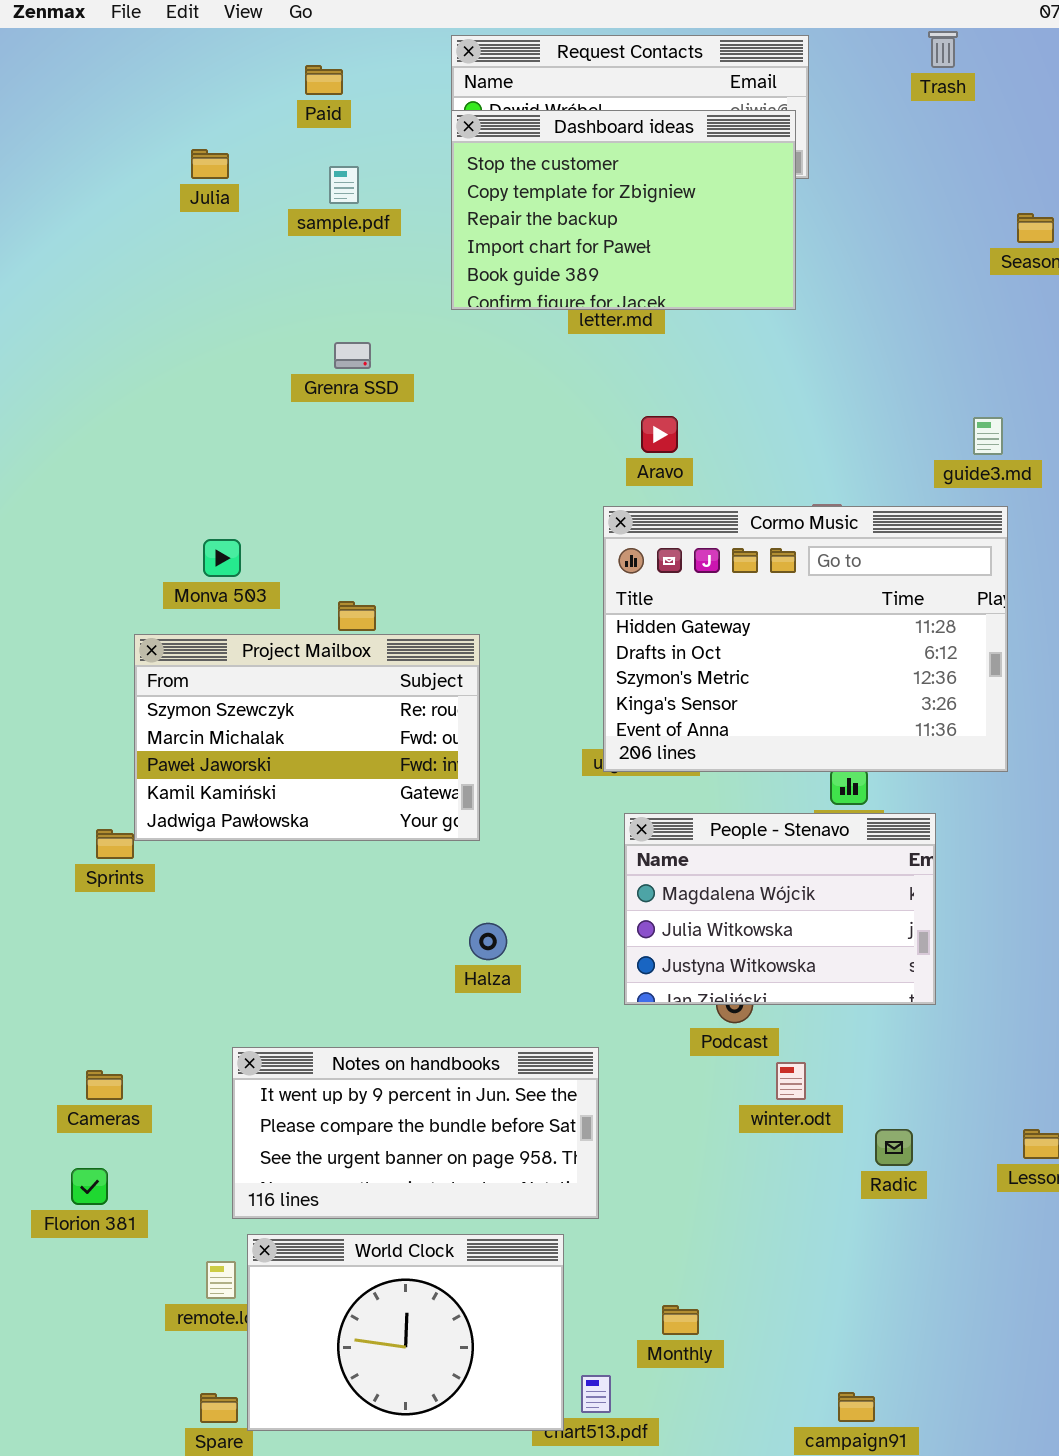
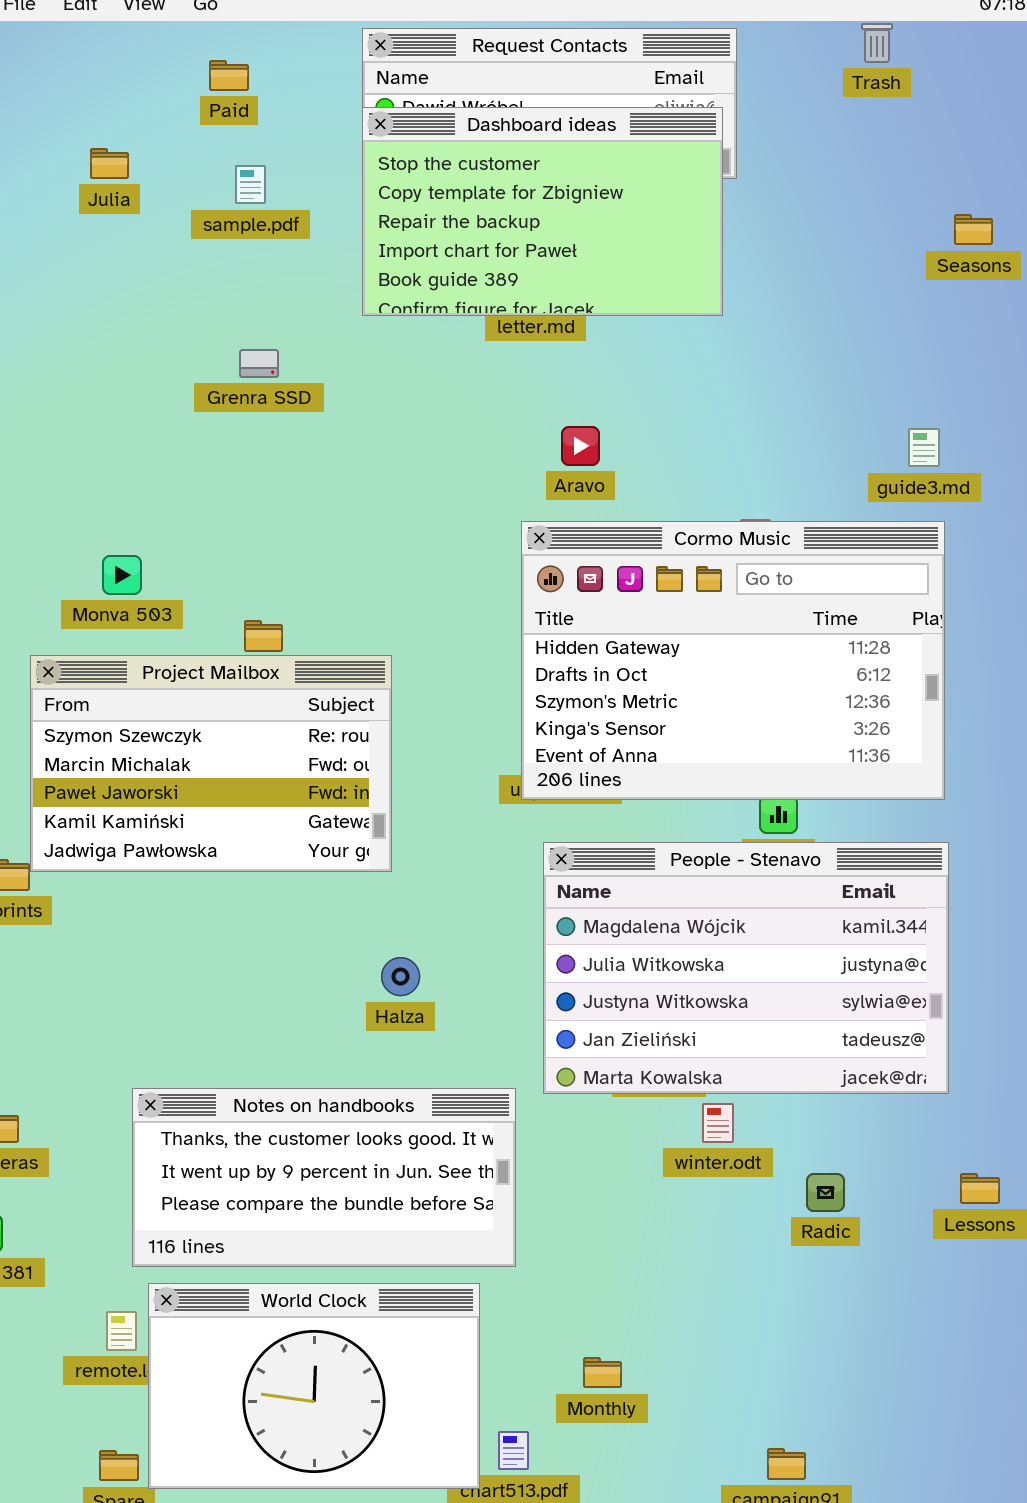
People - Stenavo: [624,813,936,1005] -> [543,842,949,1094], resized
Notes on handbooks: [232,1047,599,1219] -> [132,1088,516,1267], scrolled up 1 row

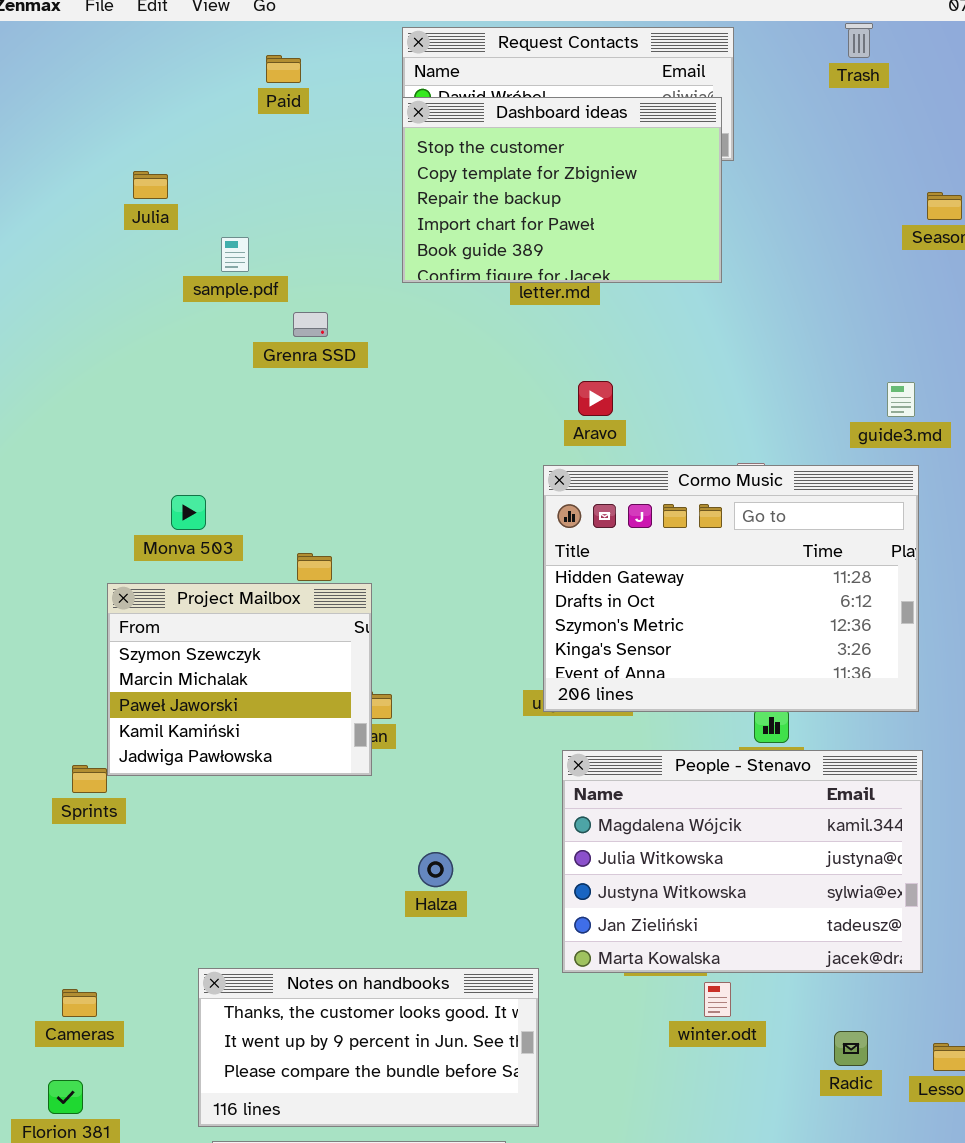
Julia: [90,148,129,179] -> [133,171,168,199], moved
sample.pdf: [235,165,266,204] -> [221,237,249,272], moved
Project Mailbox: [30,655,392,872] -> [107,583,372,776], resized
Radic: [806,1173,845,1212] -> [834,1031,868,1066], moved

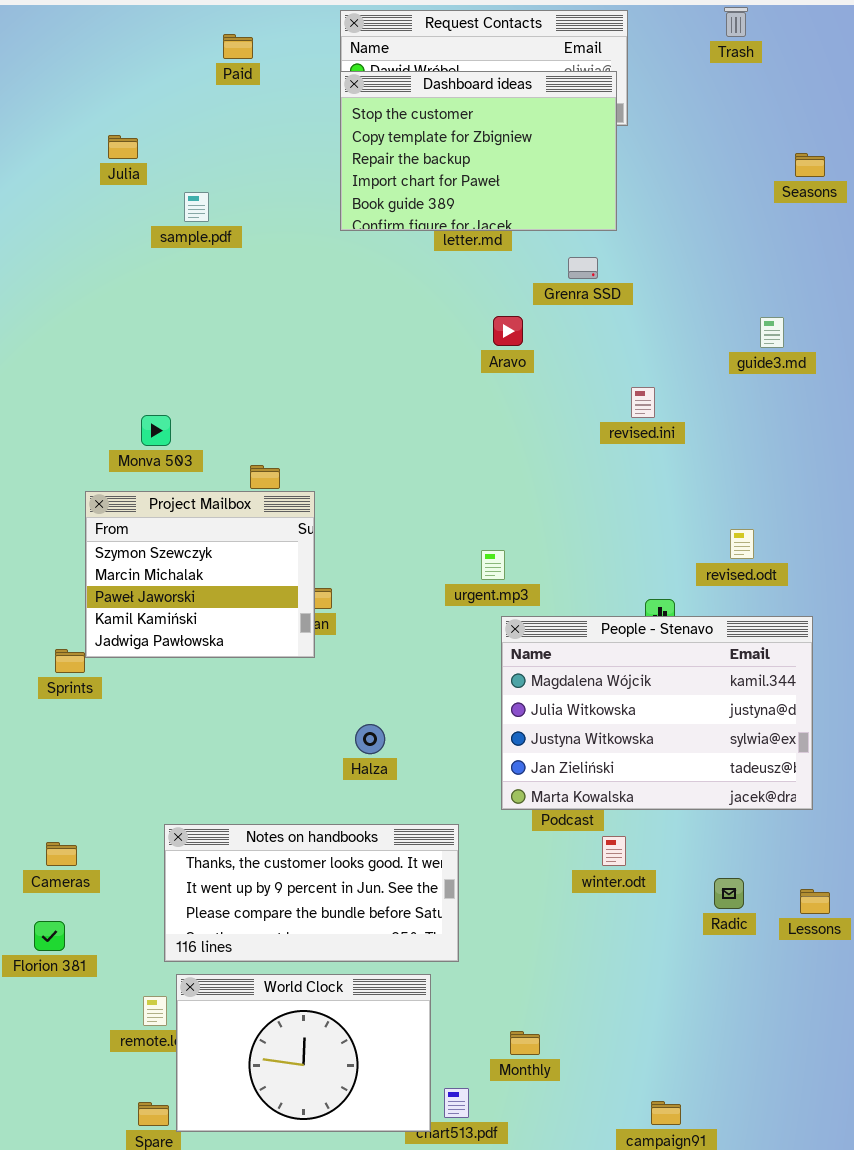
Grenra SSD: [293,312,328,337] -> [568,257,598,279], moved
Cormo Music: [543,465,919,712] -> none, closed
People - Stenavo: [562,750,923,973] -> [501,616,813,810], moved

